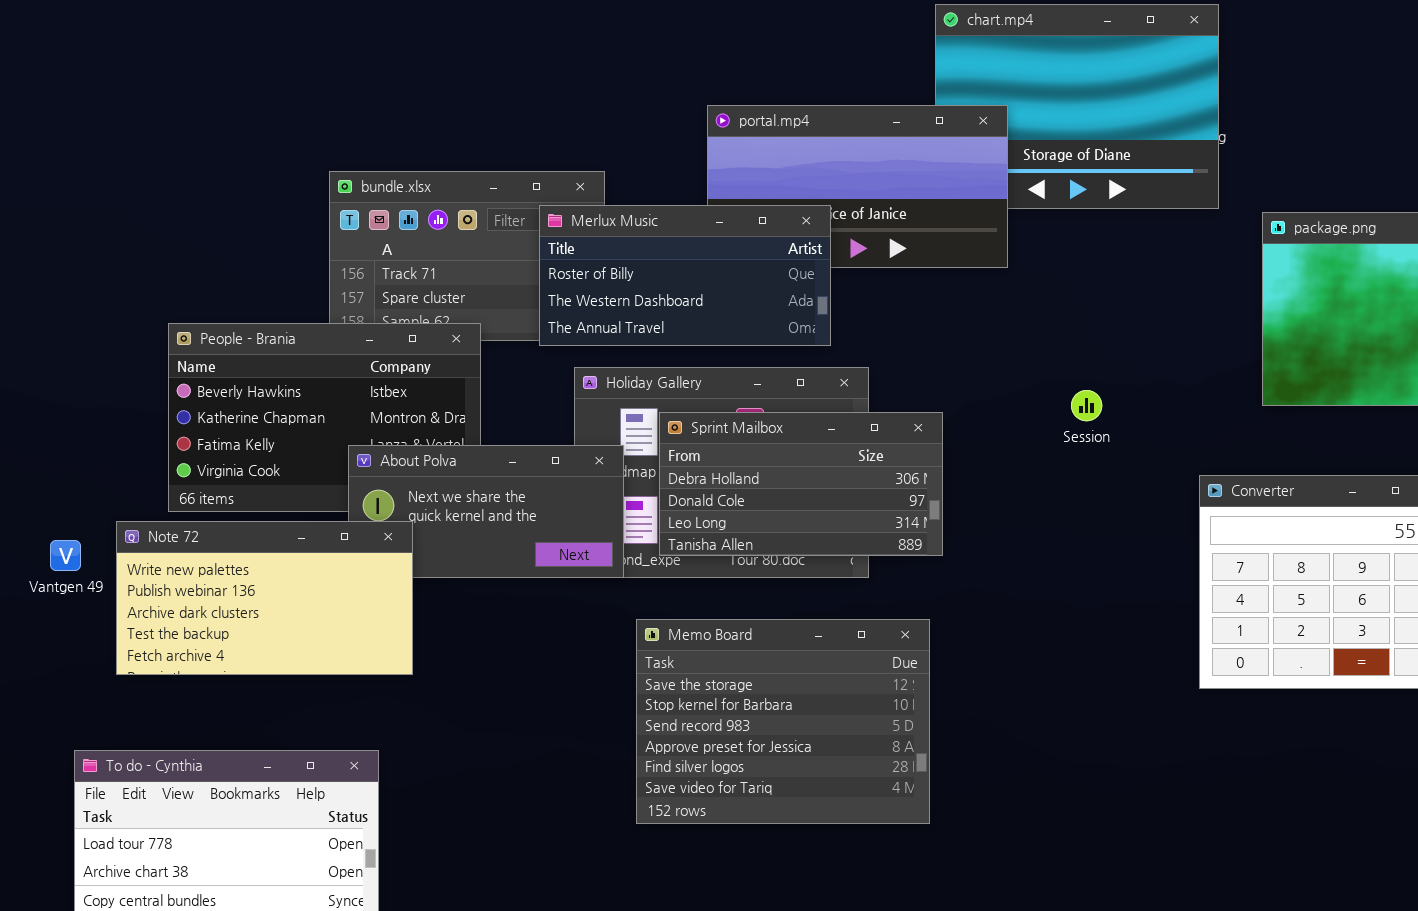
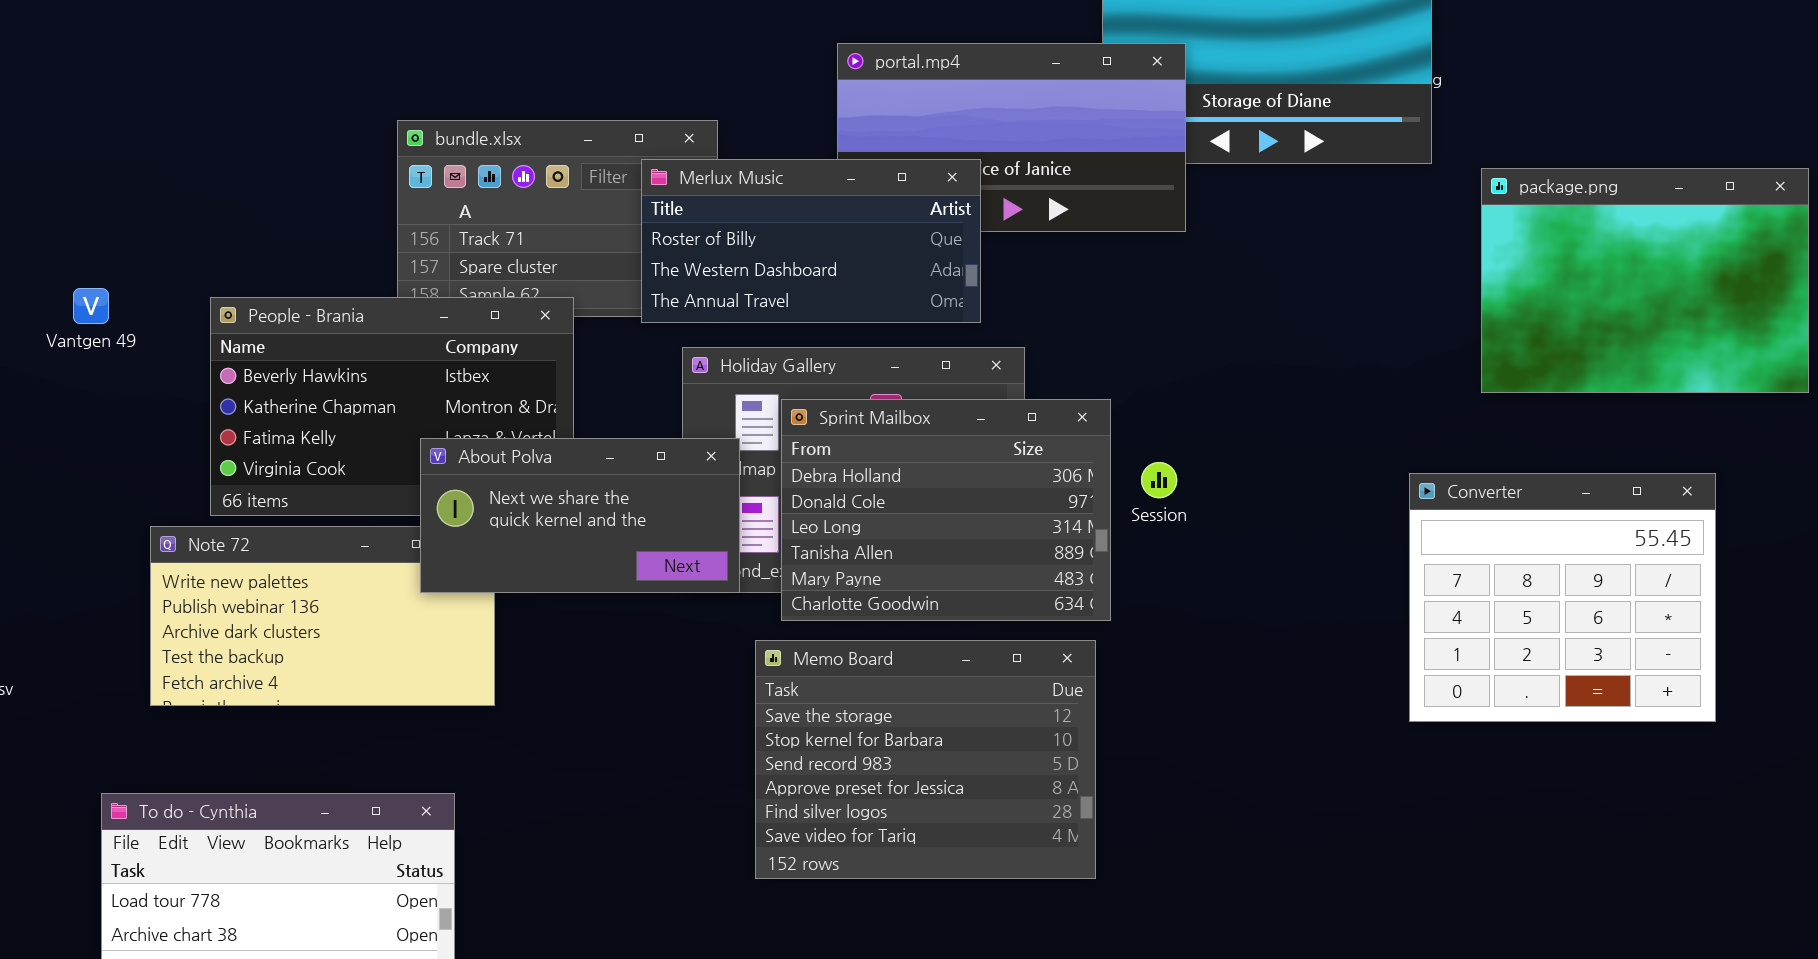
Session: [1071,390,1102,421] -> [1141,462,1177,498], moved
Sprint Mailbox: [659,412,943,556] -> [781,399,1111,621], resized
About Polva: [348,445,624,578] -> [420,438,740,593], raised
Vantgen 49: [50,540,81,571] -> [73,288,109,324], moved

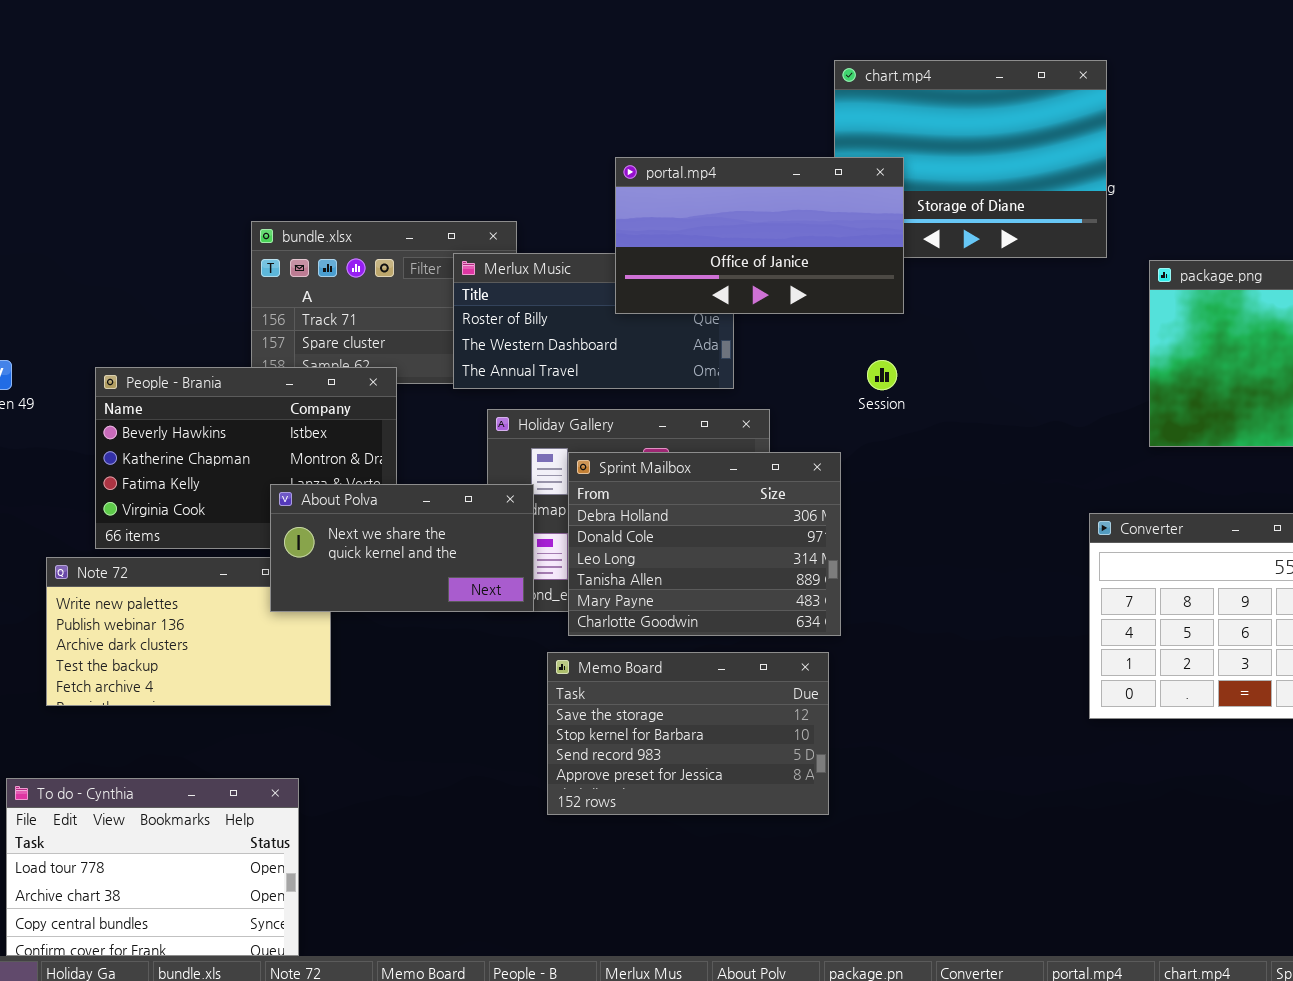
portal.mp4: [837,43,1186,232] -> [615,157,904,314], raised
Session: [1141,462,1177,498] -> [867,360,897,390], moved
Memo Board: [755,640,1096,879] -> [547,652,829,815], resized

